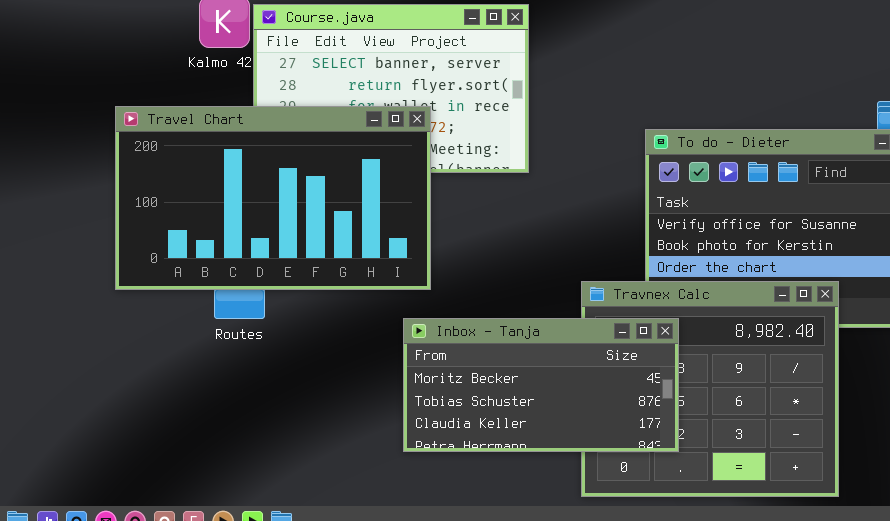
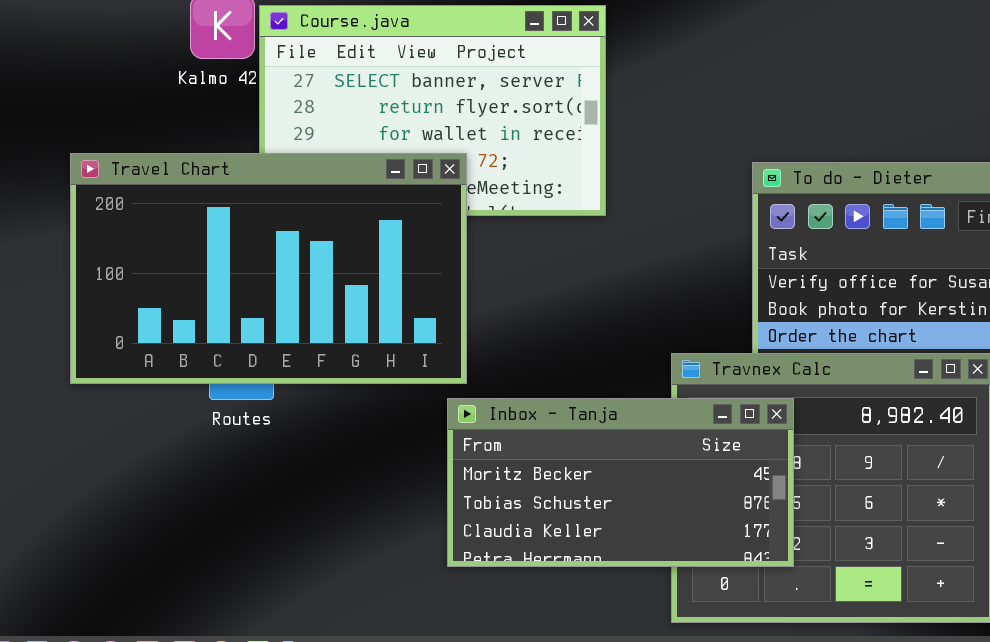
Travel Chart: [115,106,431,290] -> [70,153,467,384], moved

